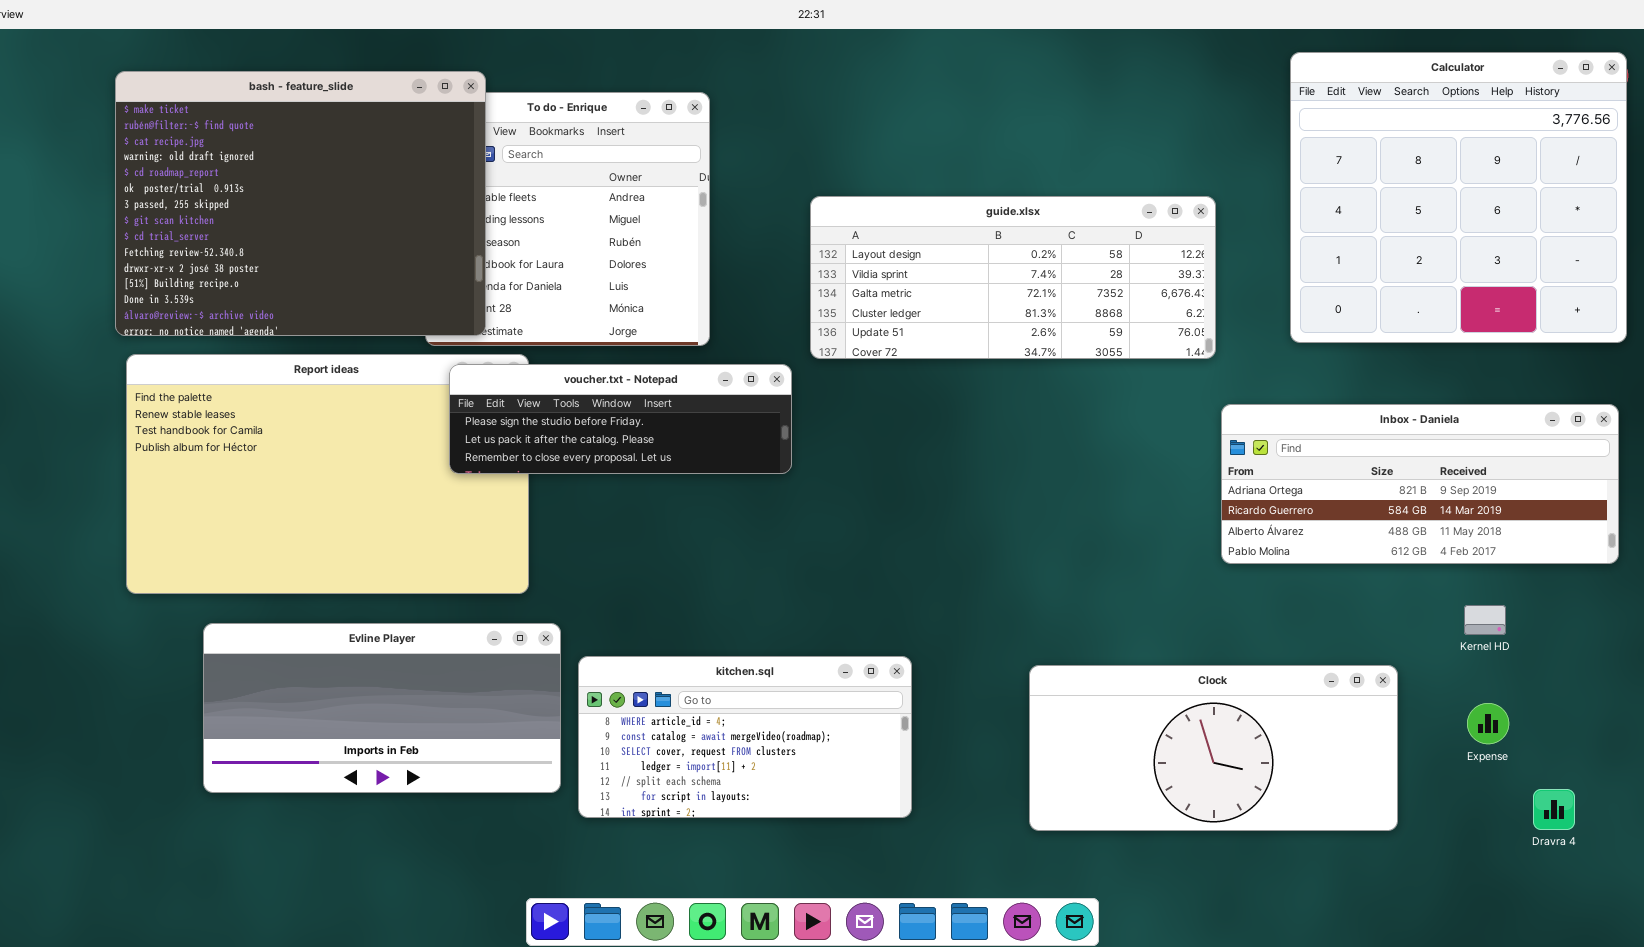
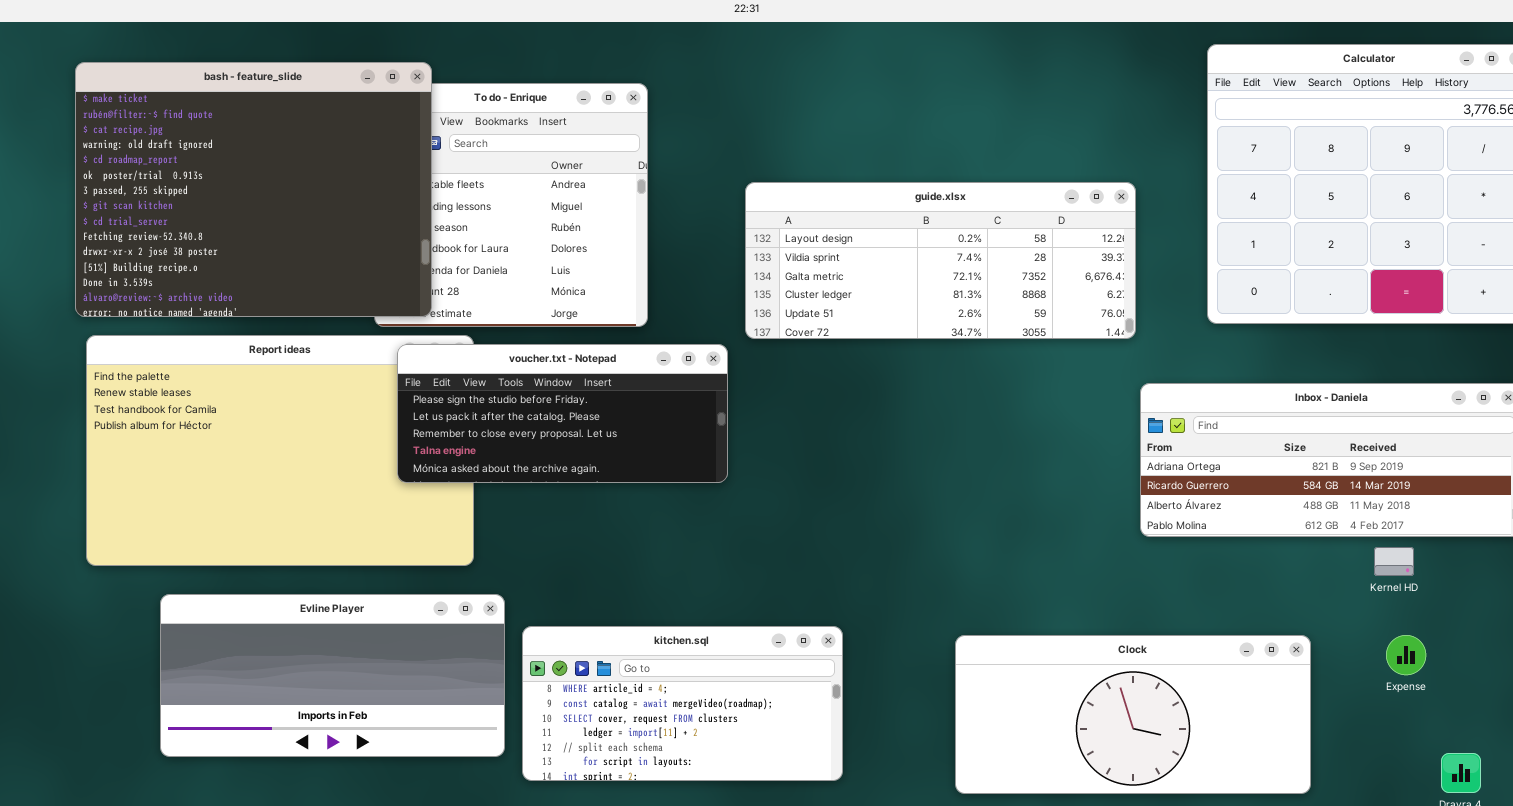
voucher.txt - Notepad: [449,364,792,474] -> [397,344,728,483], resized
Kernel HD: [1464,605,1506,635] -> [1374,547,1414,576], moved
Expense: [1467,703,1509,744] -> [1386,635,1426,675], moved

